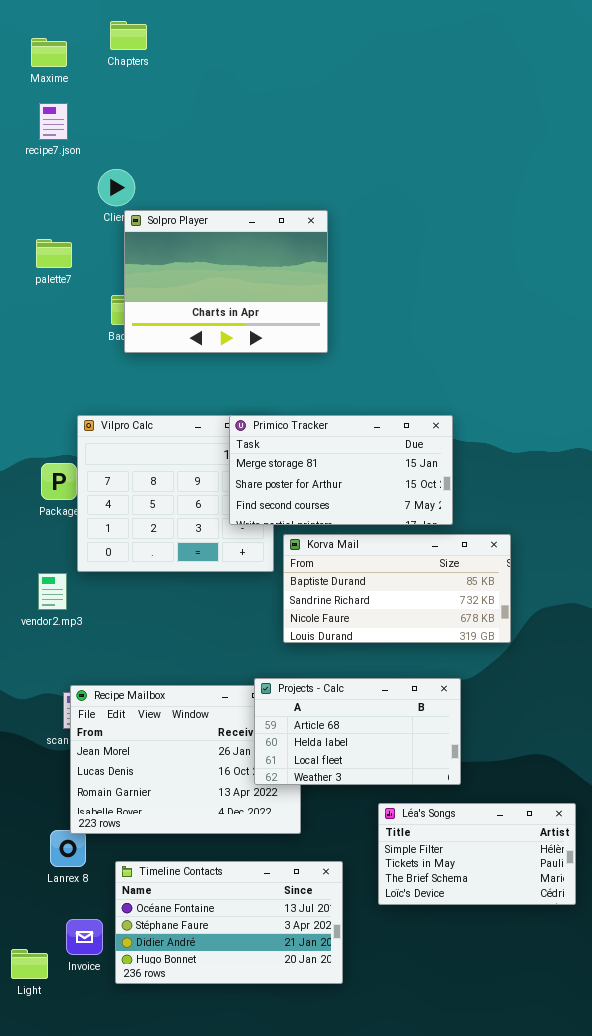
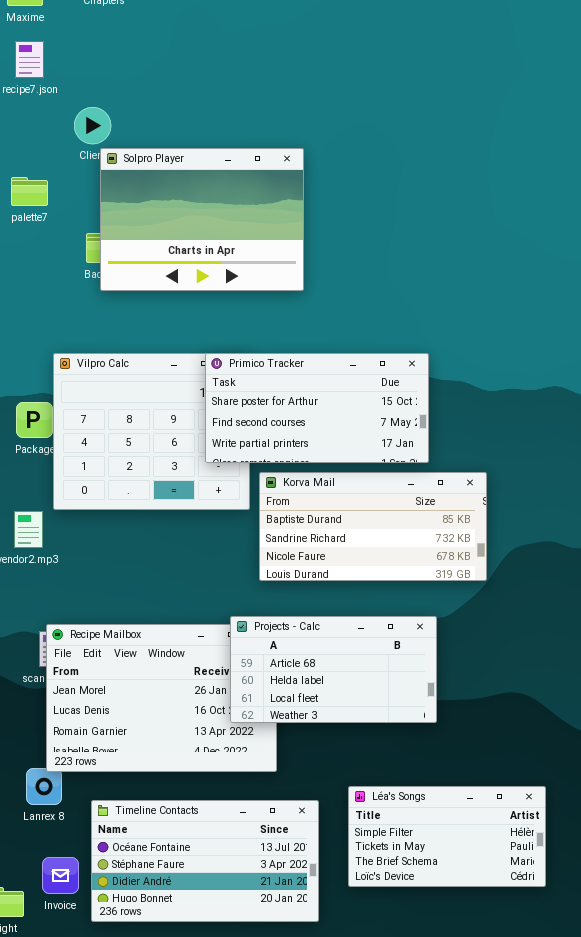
Primico Tracker: [229,415,453,525] -> [205,353,429,463], scrolled down 1 row
Léa's Songs: [378,803,576,905] -> [348,786,546,887], moved

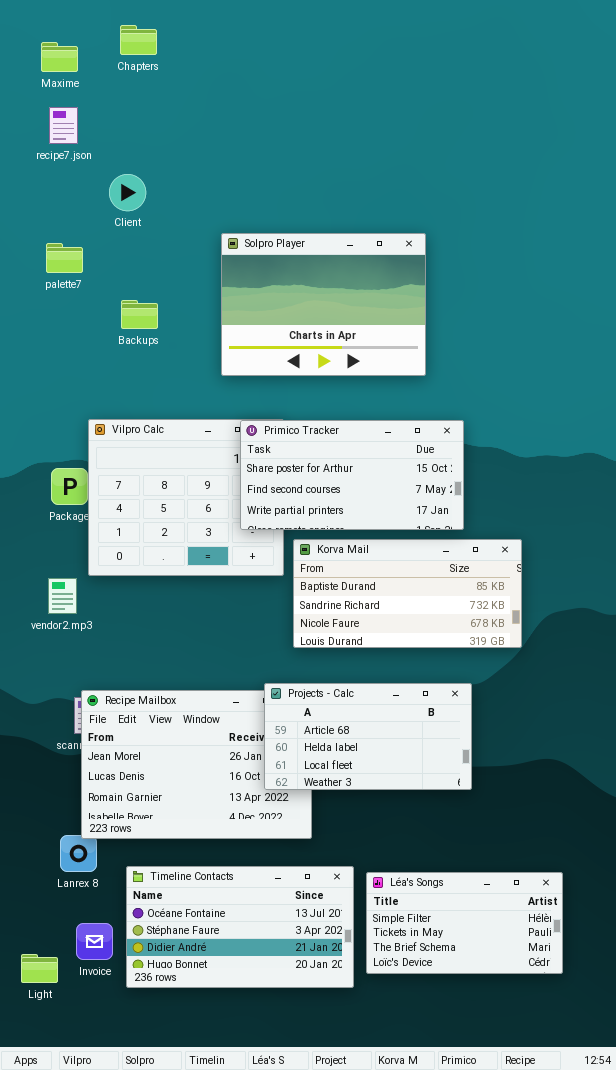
Solpro Player: [100,148,304,291] -> [221,233,426,376], moved
Léa's Songs: [348,786,546,887] -> [366,872,563,974], moved

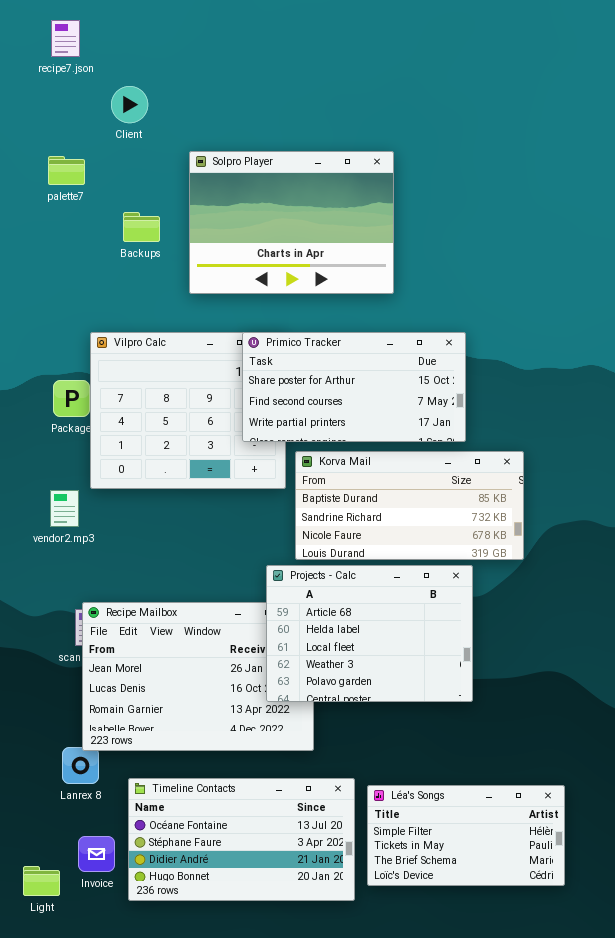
Solpro Player: [221,233,426,376] -> [189,151,394,294], moved
Projects - Calc: [264,683,472,790] -> [266,565,473,702], resized

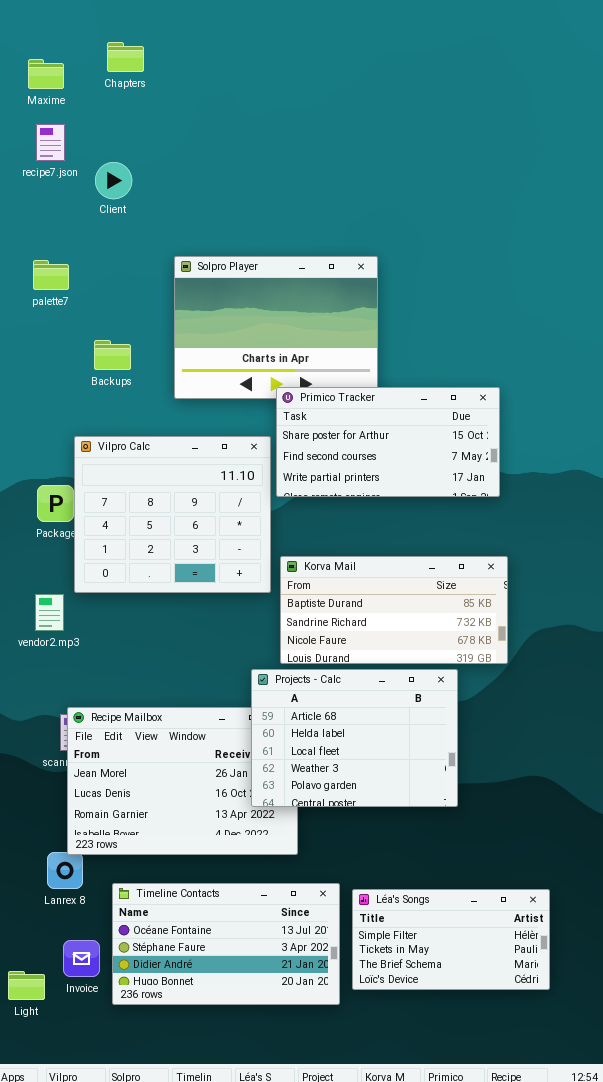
Client: [111,86,148,123] -> [95,162,132,199], moved
Backups: [123,212,160,242] -> [94,340,131,370], moved
Primico Tracker: [242,332,466,442] -> [276,387,500,497], moved

